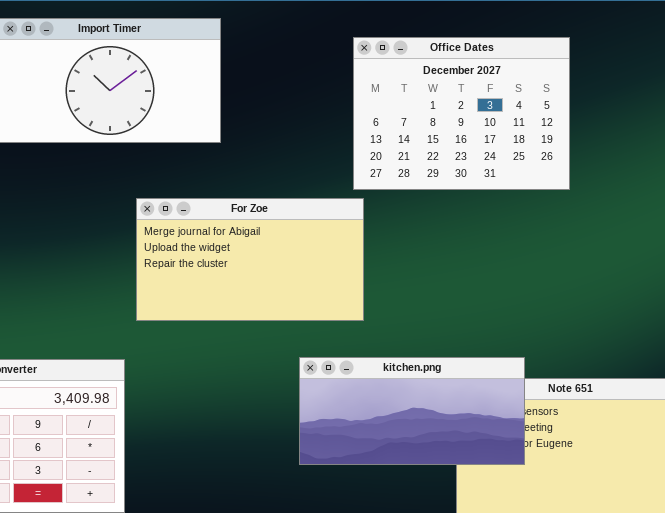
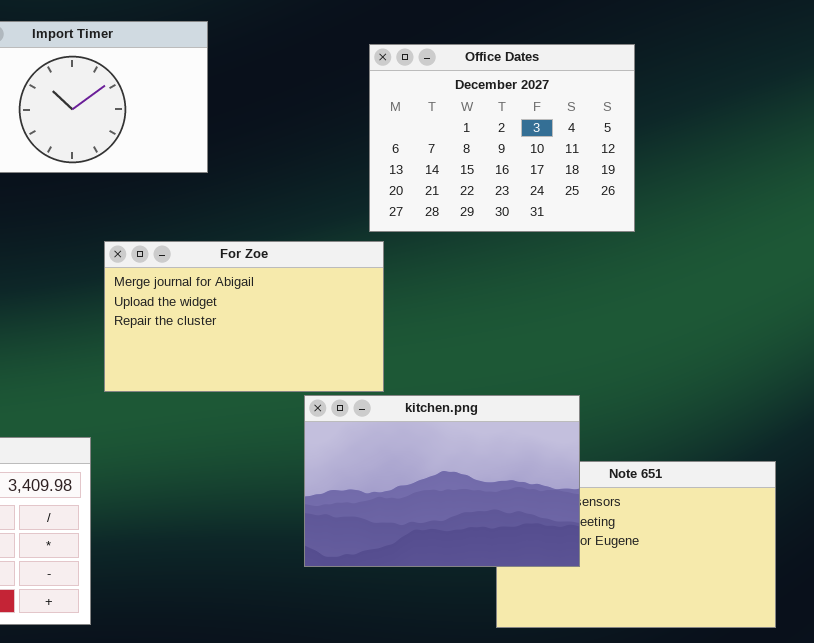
kitchen.png: [299,357,525,465] -> [304,395,580,567], resized

